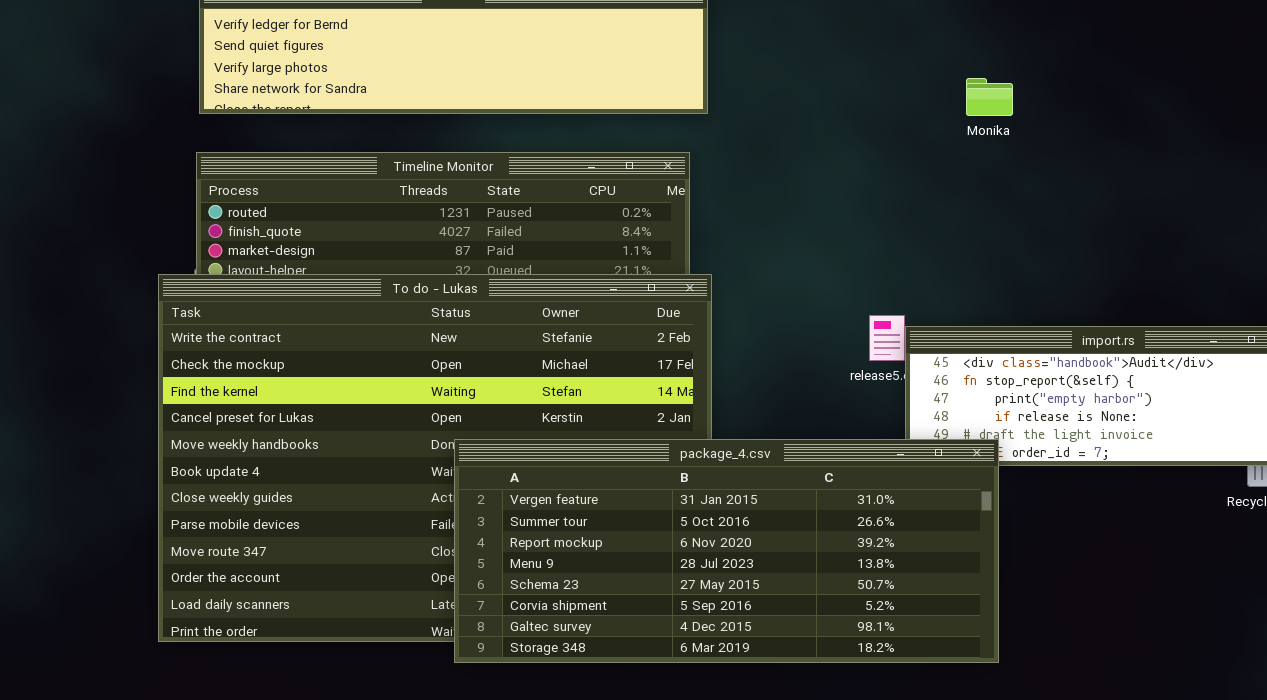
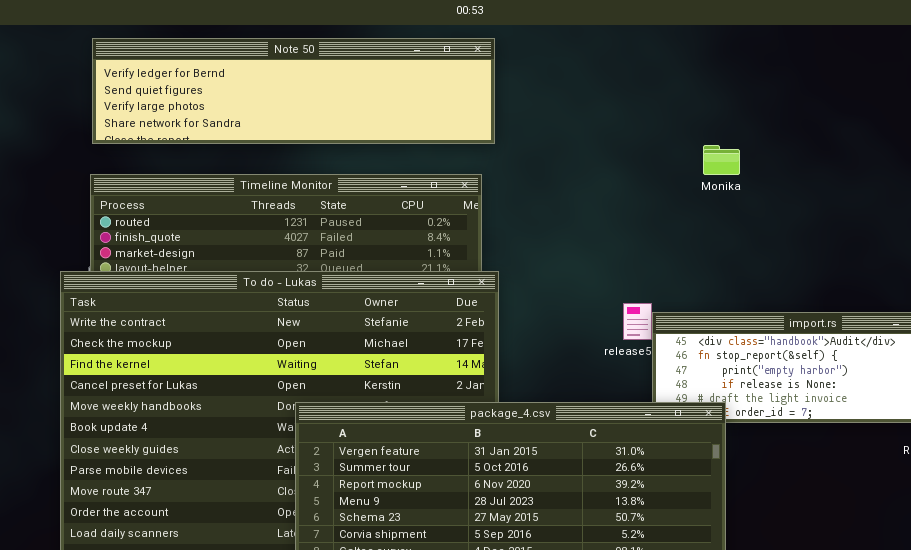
Monika: [966,78,1013,116] -> [703,145,740,175], moved

